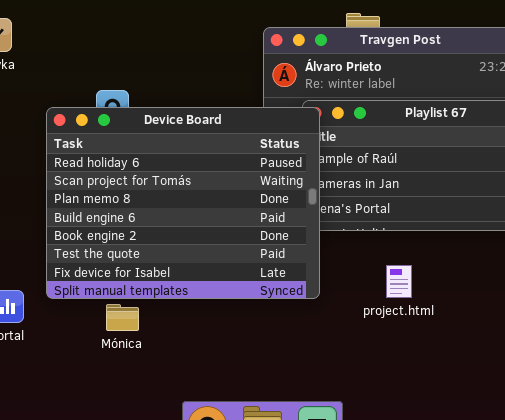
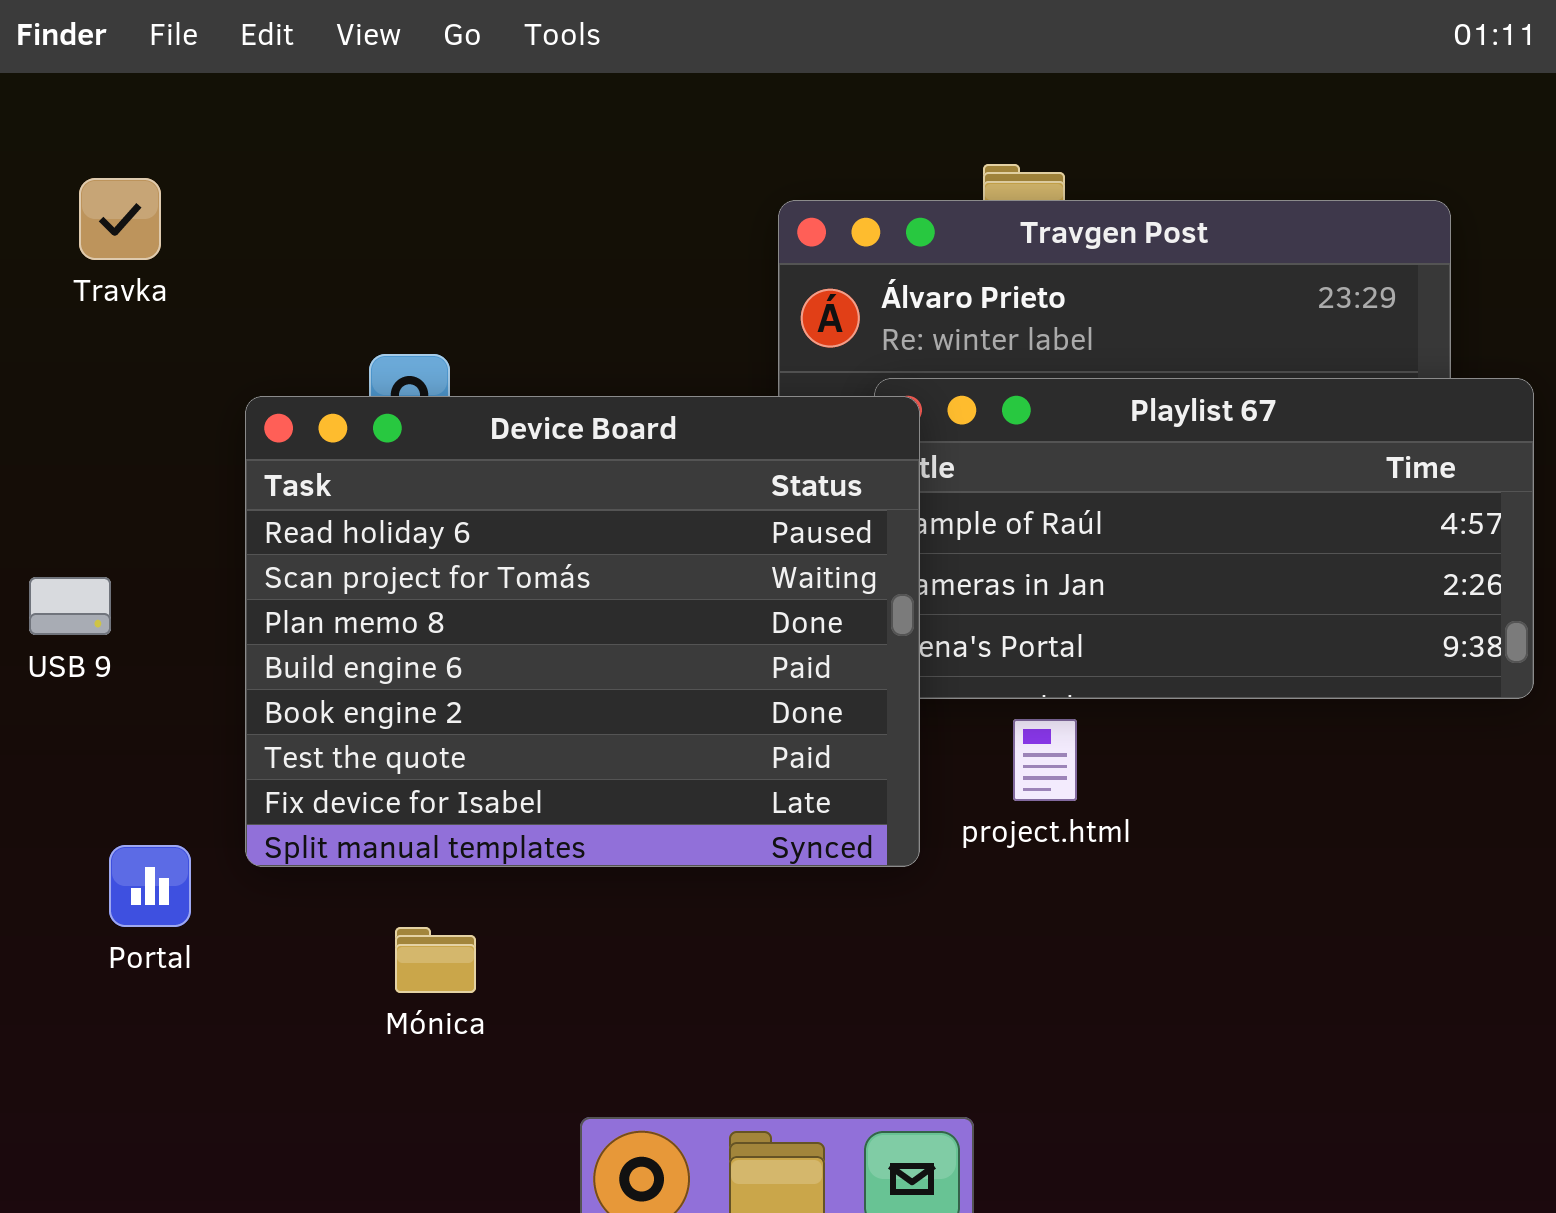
project.html: [386,265,412,298] -> [1013,719,1077,801], moved
Mónica: [106,304,139,331] -> [395,927,476,993], moved

